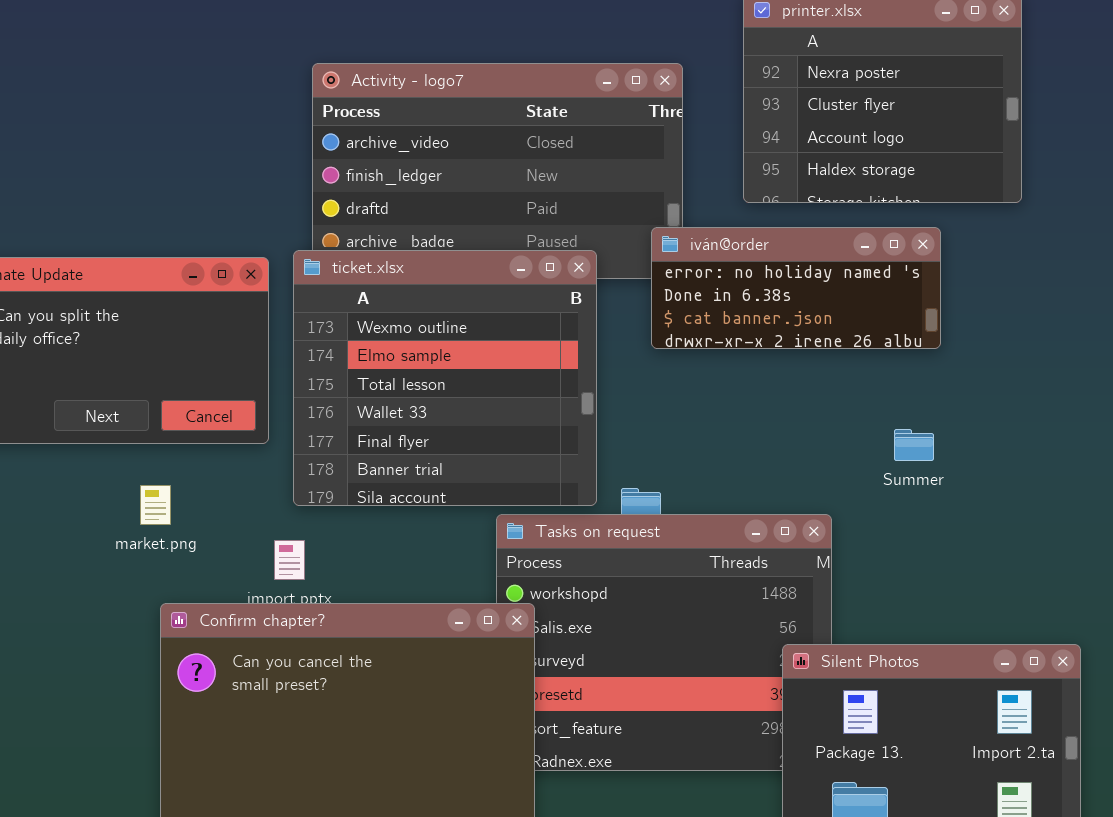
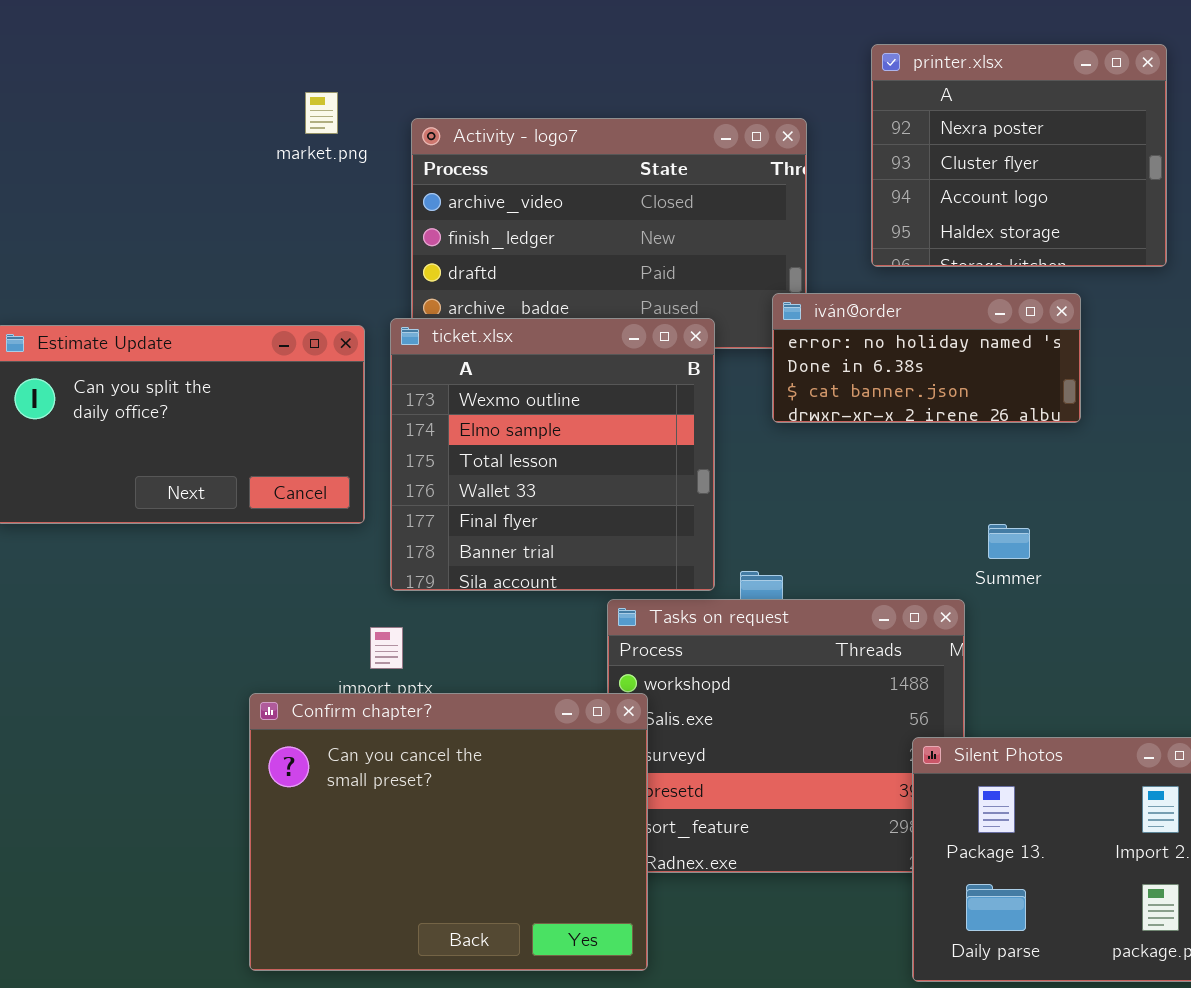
Summer: [894,429,934,461] -> [988,524,1030,559], moved
market.png: [140,485,171,525] -> [305,92,338,134], moved

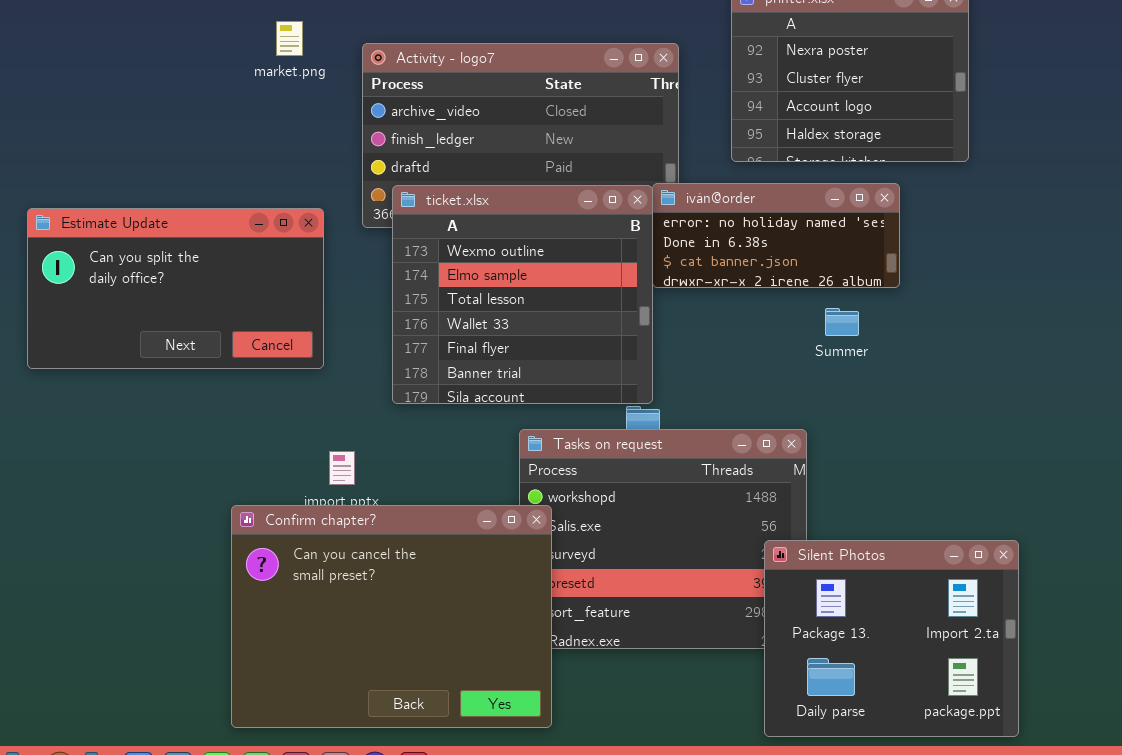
ticket.xlsx: [390,318,715,591] -> [392,185,653,404], moved
Summer: [988,524,1030,559] -> [825,308,859,336], moved

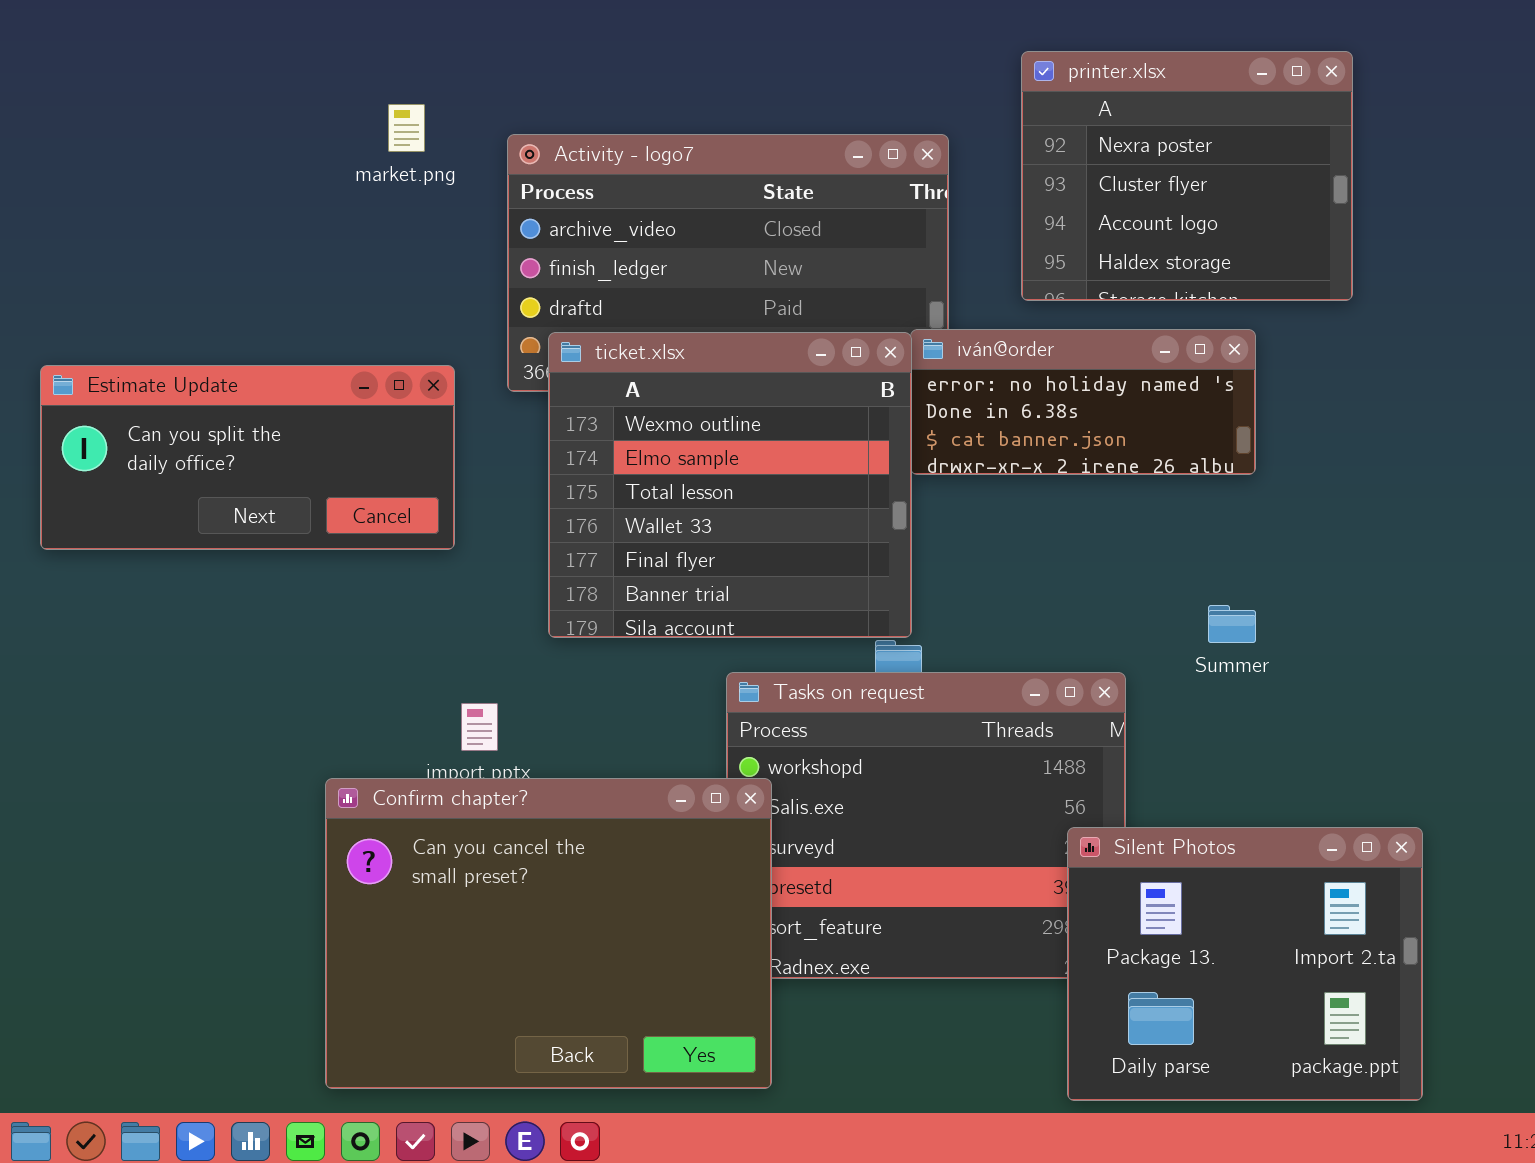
Estimate Update: [27,208,324,369] -> [40,365,455,550], resized
Summer: [825,308,859,336] -> [1208,605,1256,643], moved

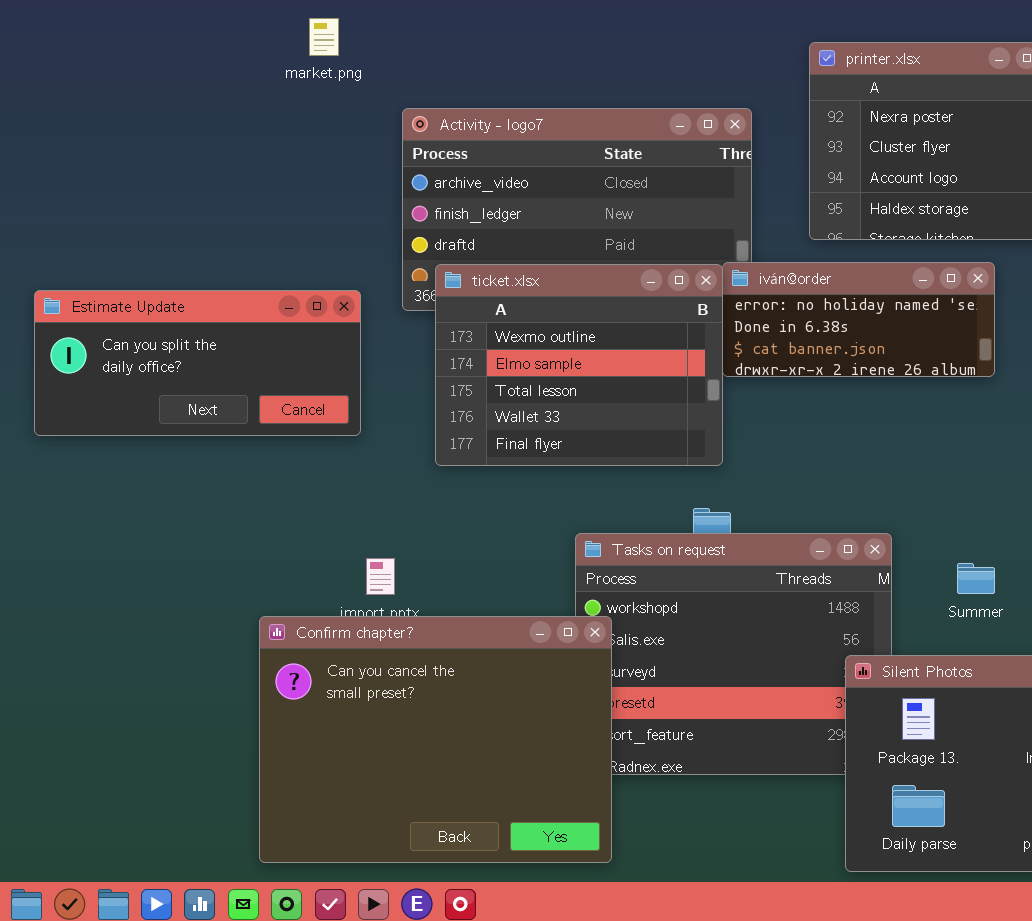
market.png: [388,104,425,152] -> [309,18,339,56], moved
ticket.xlsx: [548,332,912,638] -> [435,264,723,466], resized
Summer: [1208,605,1256,643] -> [957,563,995,594], moved

